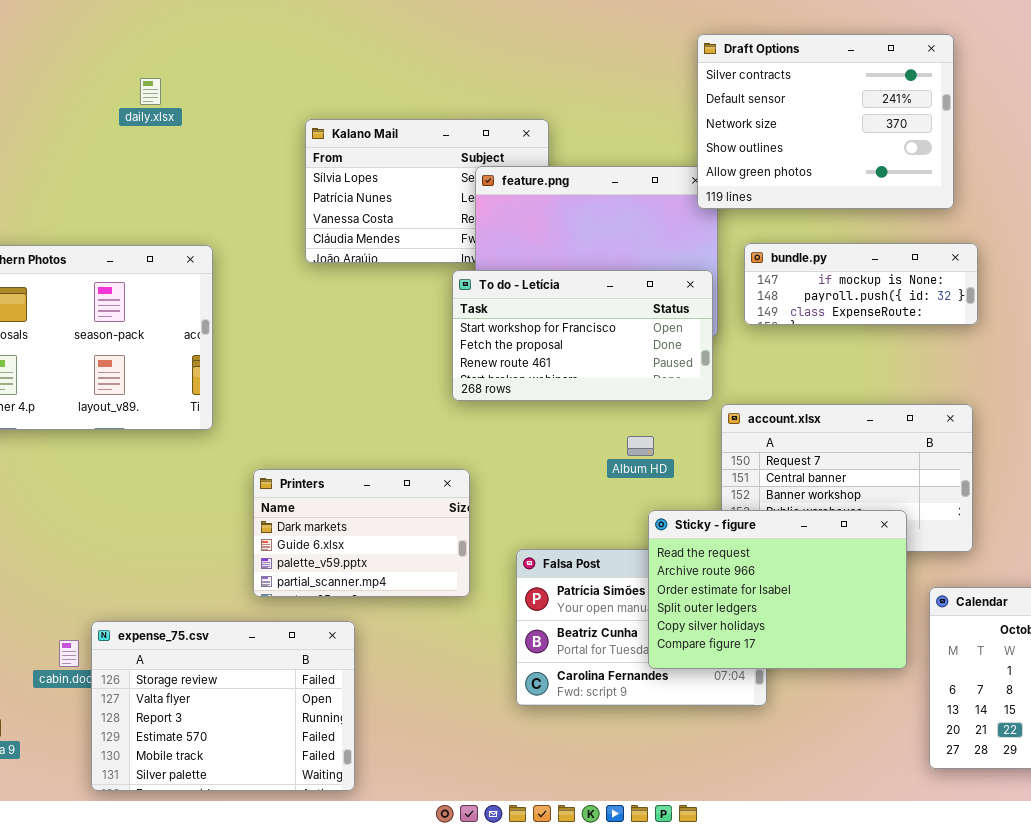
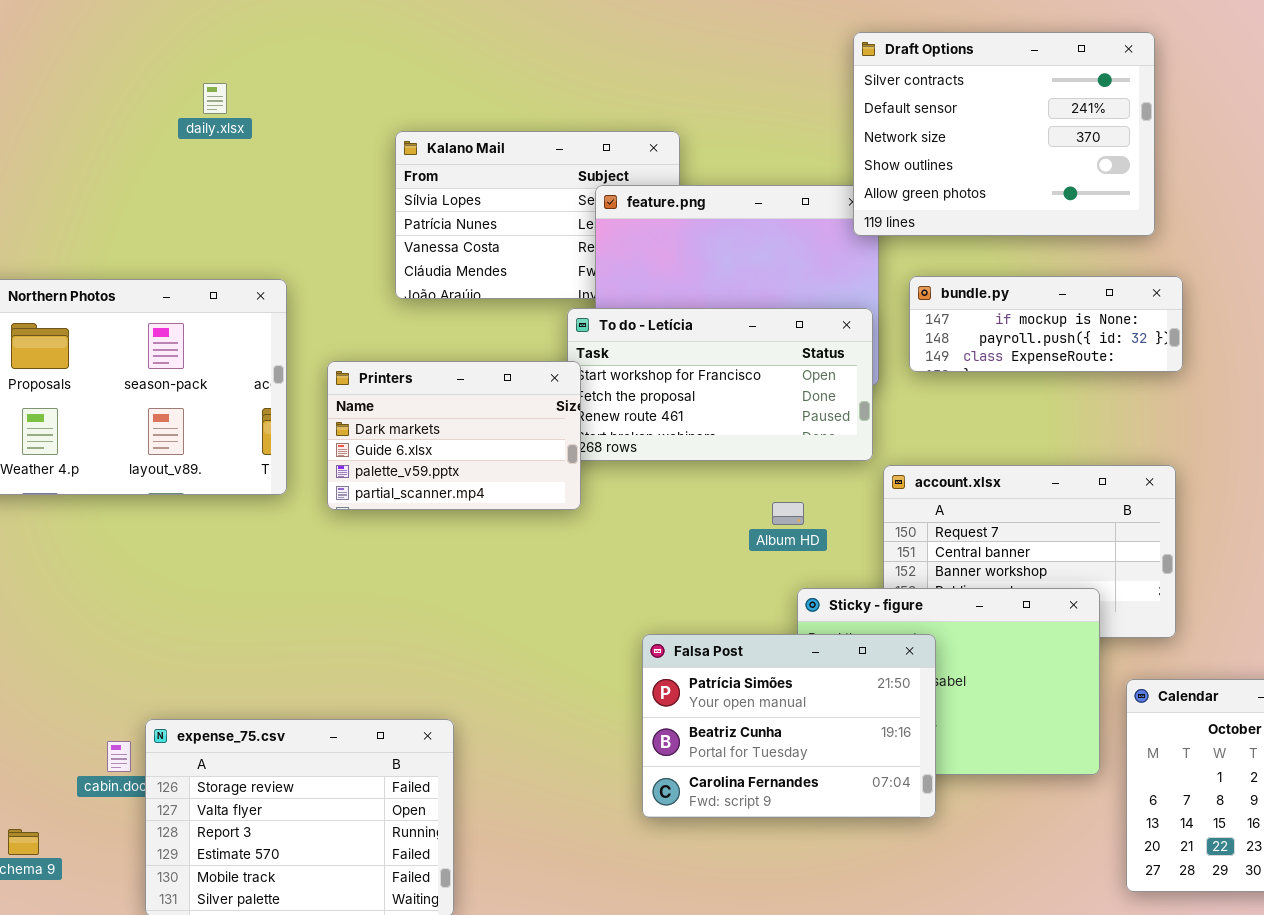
Printers: [253,469,470,597] -> [327,361,581,510], moved
Falsa Post: [516,549,767,706] -> [642,634,936,818], raised

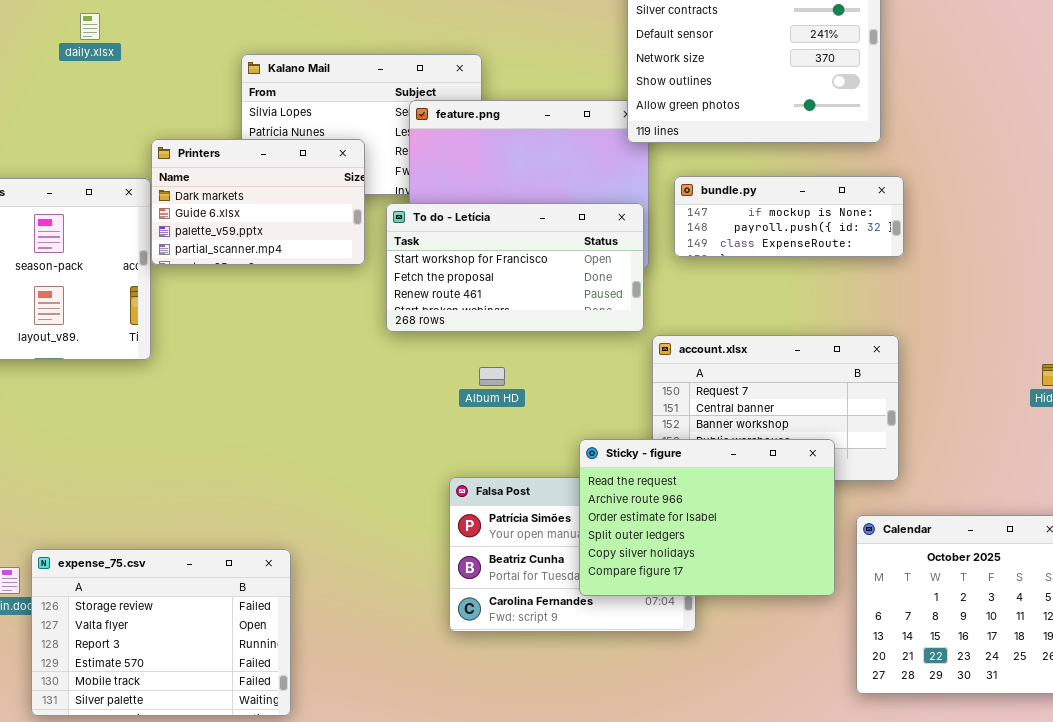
Printers: [327,361,581,510] -> [151,139,365,265], moved
Album HD: [772,502,804,525] -> [479,367,505,386], moved
Sticky - figure: [797,588,1100,775] -> [579,439,835,596], raised

